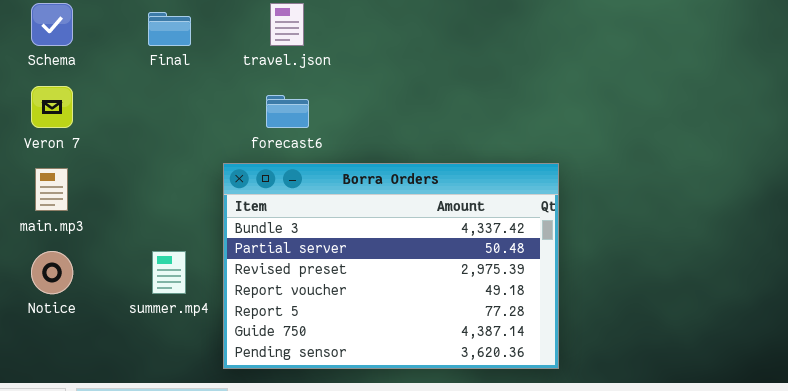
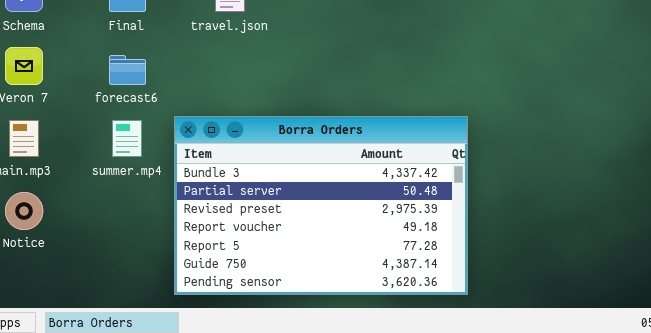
forecast6: [266,95,309,128] -> [109,55,146,85], moved
summer.mp4: [152,251,186,294] -> [112,120,142,157], moved

